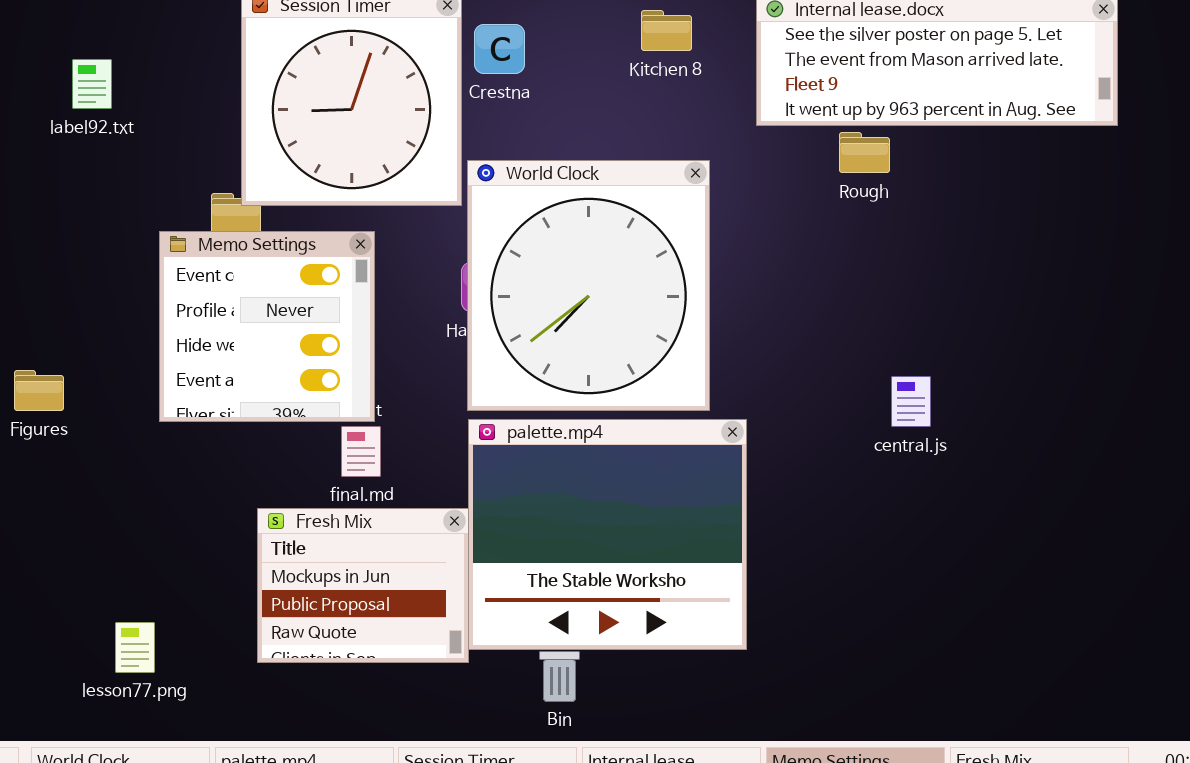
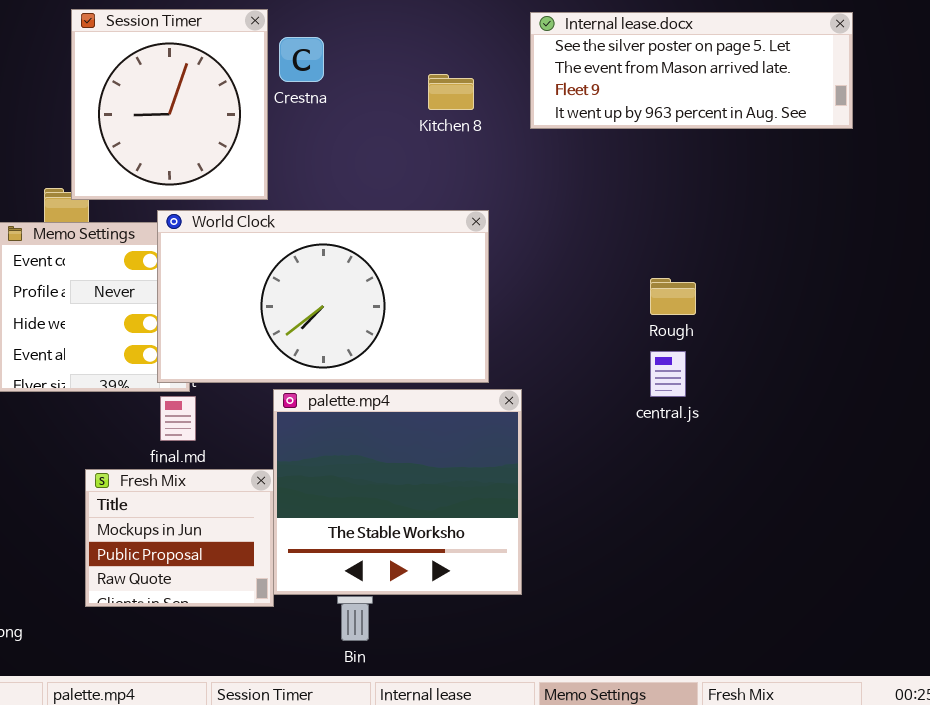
Kitchen 8: [641,10,692,51] -> [428,74,474,110], moved
Rough: [839,132,890,173] -> [650,278,696,315], moved
World Clock: [467,160,710,411] -> [157,210,489,383], resized

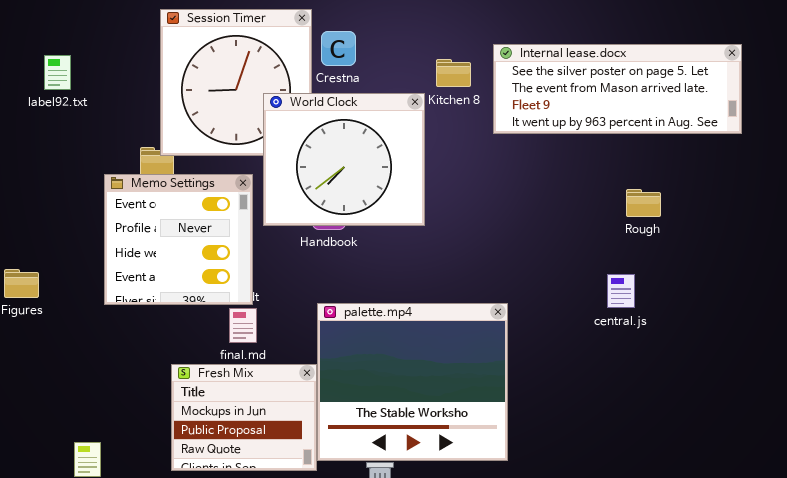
Internal lease.docx: [530,12,853,129] -> [493,44,742,134], moved
World Clock: [157,210,489,383] -> [263,93,425,226], moved, resized
Rough: [650,278,696,315] -> [626,189,661,217], moved

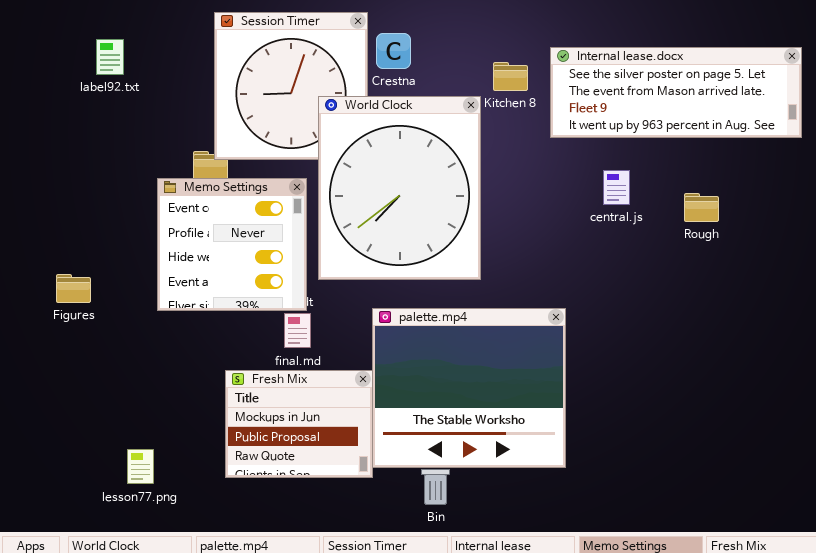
label92.txt: [44,55,71,90] -> [96,39,124,75], moved
World Clock: [263,93,425,226] -> [318,96,481,280], resized
central.js: [607,274,635,308] -> [603,170,630,205], moved

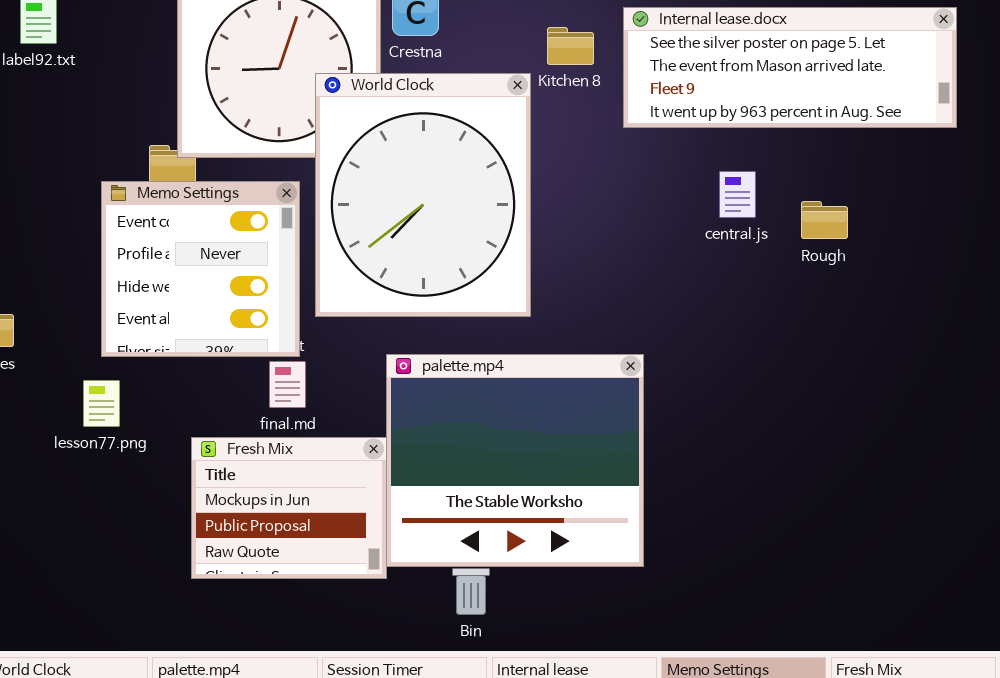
central.js: [603,170,630,205] -> [719,171,756,218], moved
lesson77.png: [127,449,154,484] -> [83,380,120,427], moved

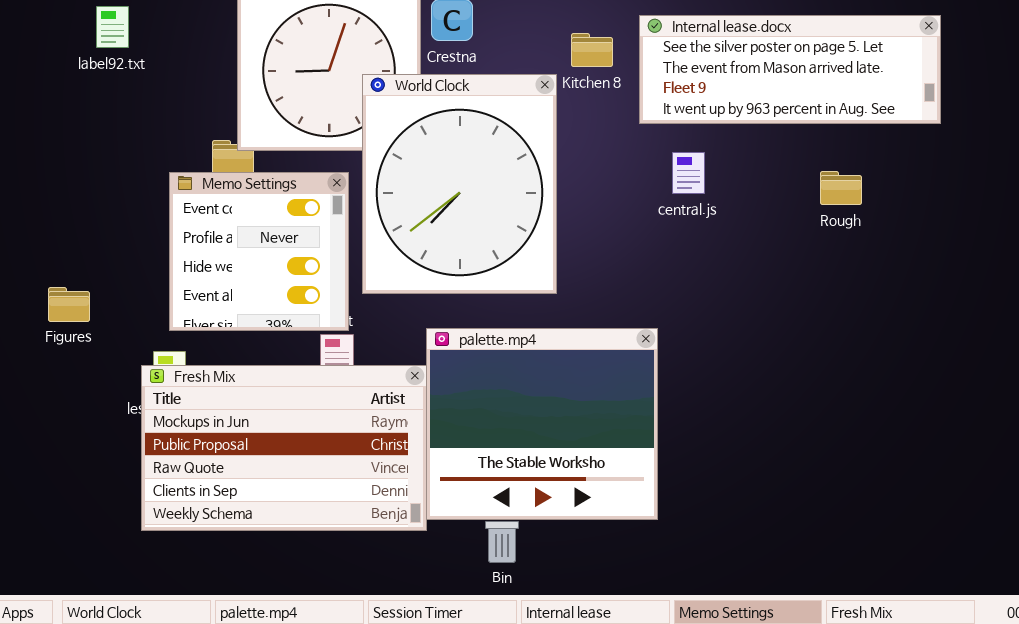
central.js: [719,171,756,218] -> [672,152,705,194], moved
Rough: [801,201,848,239] -> [820,171,862,205], moved
Fresh Mix: [191,437,387,579] -> [141,365,427,531], resized

